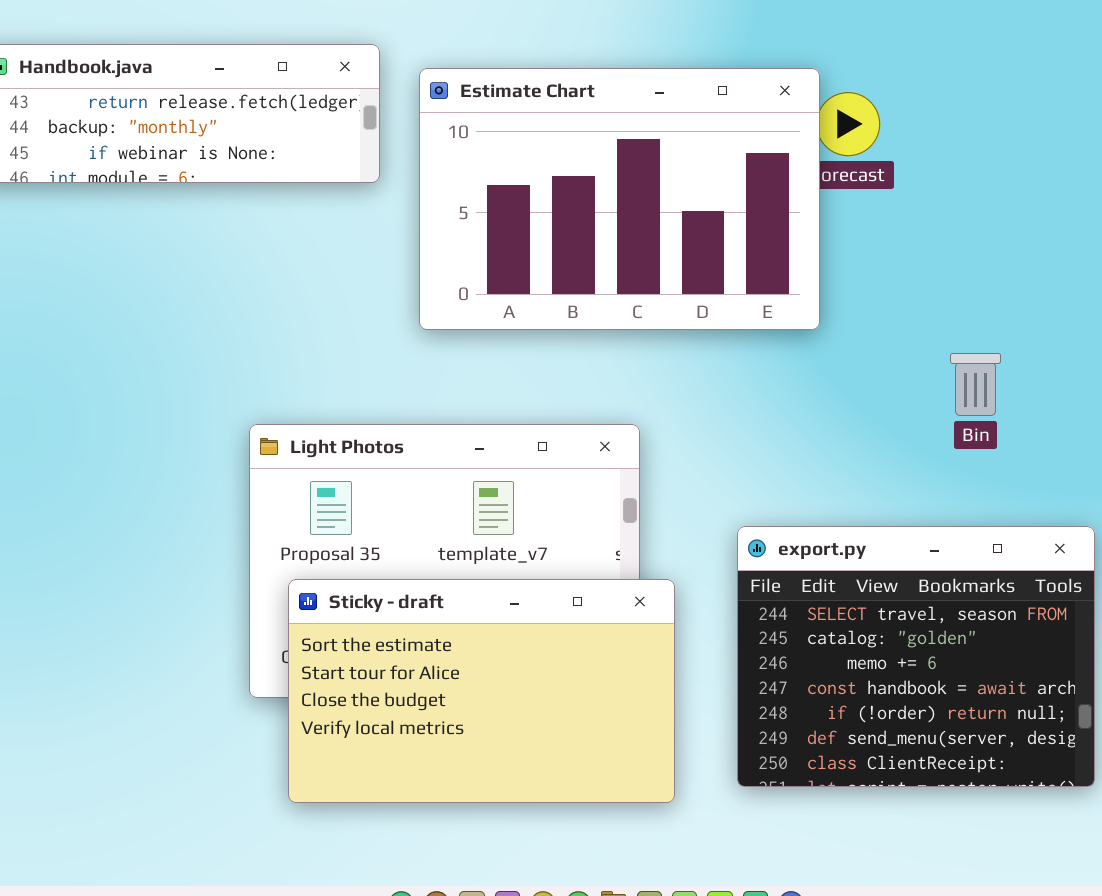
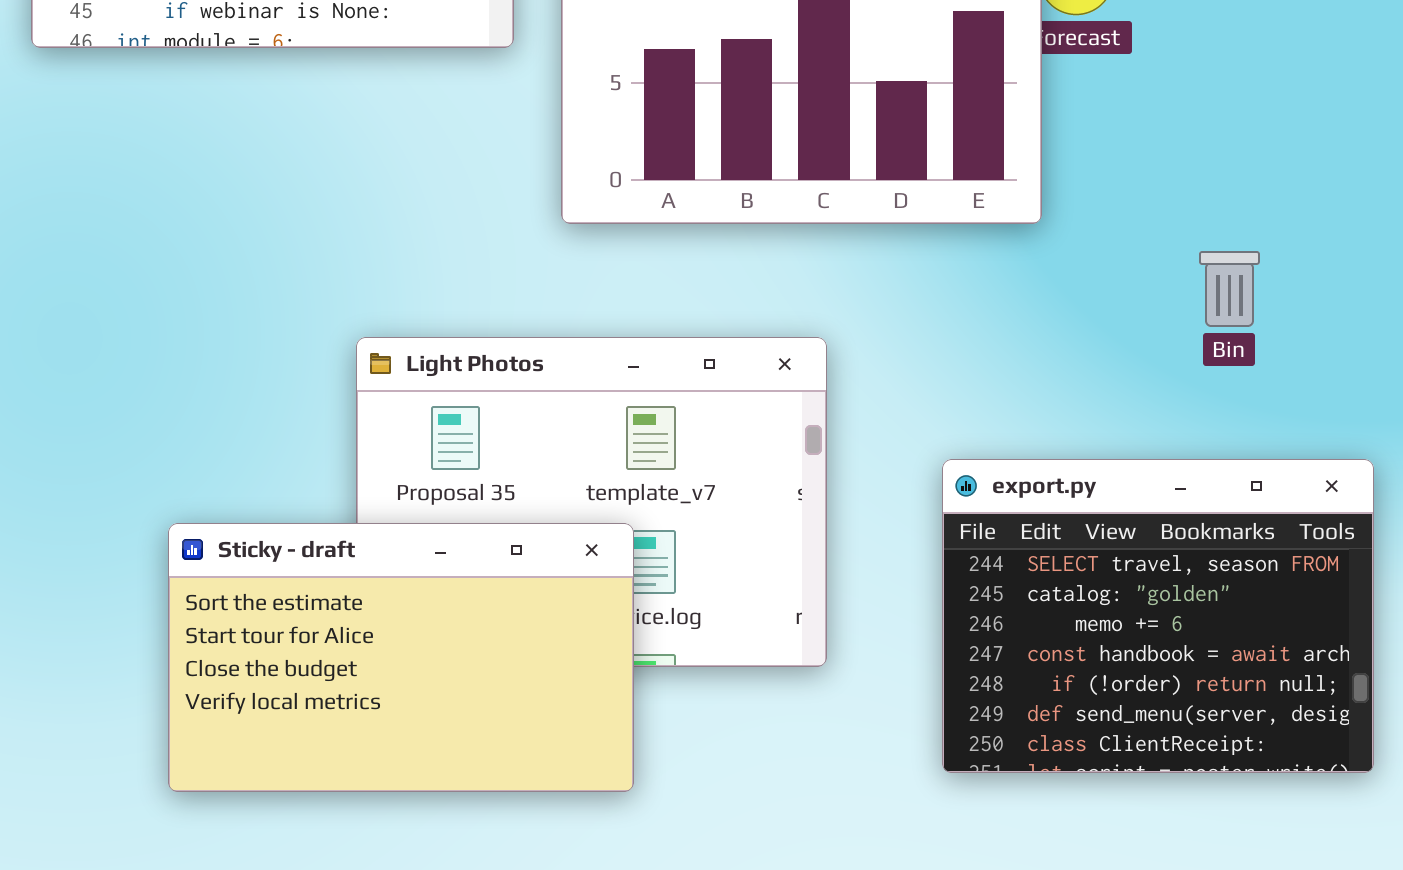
Sticky - draft: [288,579,675,803] -> [168,523,634,792], moved

